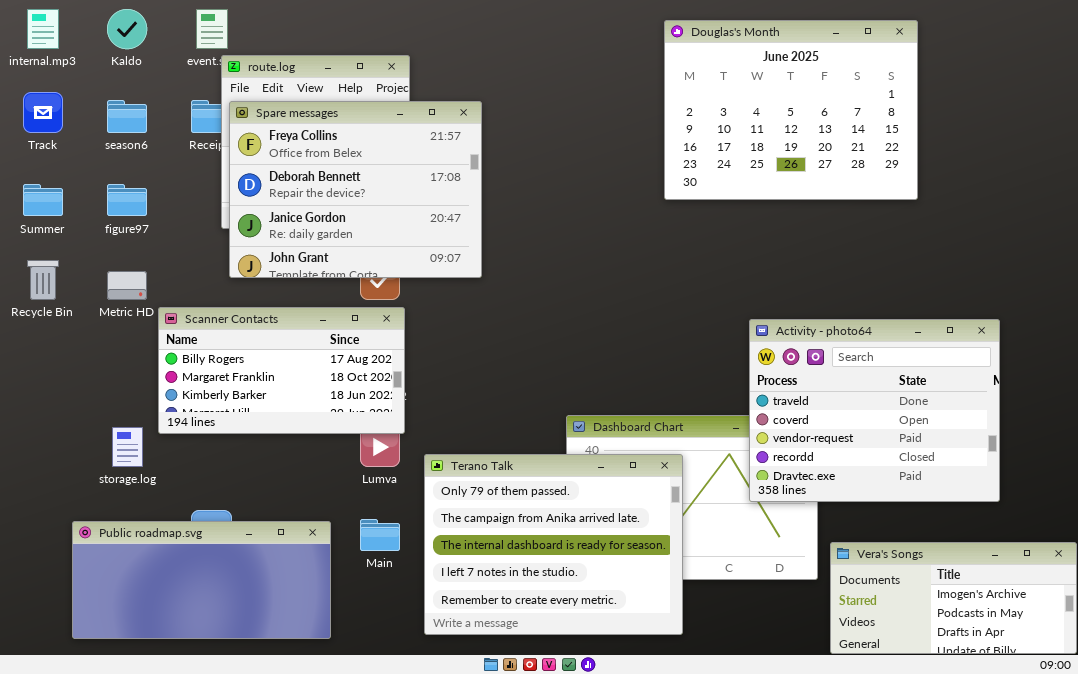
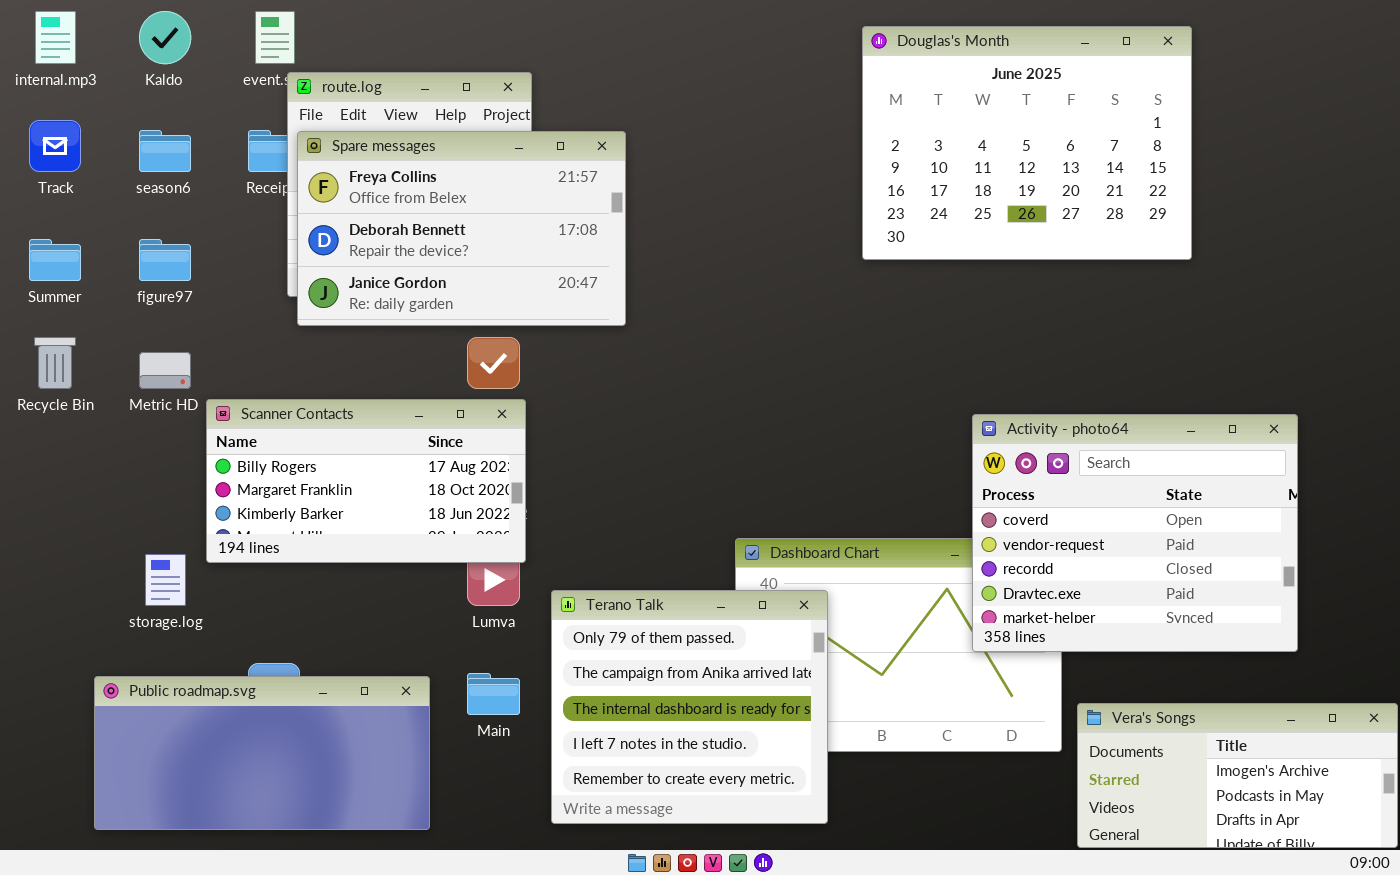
Spare messages: [229,101,482,278] -> [297,131,626,326], resized
Activity - photo64: [749,319,1000,502] -> [972,414,1298,652], scrolled down 1 row
Terano Talk: [424,454,683,635] -> [551,590,828,824], resized

